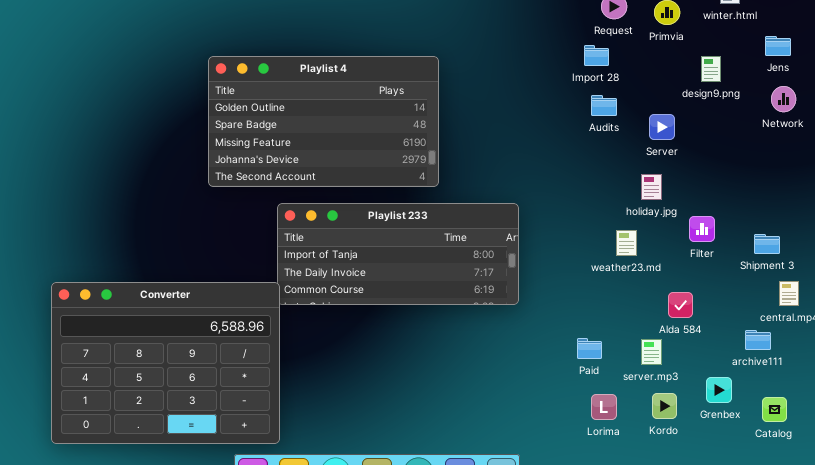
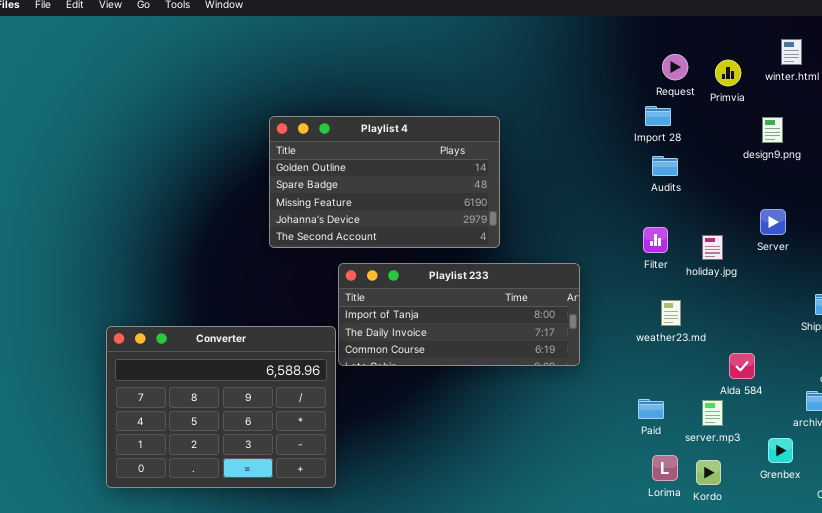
Server: [649,114,675,140] -> [760,209,786,235], moved
Filter: [689,216,715,242] -> [643,227,668,253], moved
weather23.md: [616,230,637,256] -> [661,300,681,326], moved
Converter: [51,282,280,444] -> [106,326,336,488], moved
Kordo: [652,393,677,419] -> [696,460,721,485], moved

